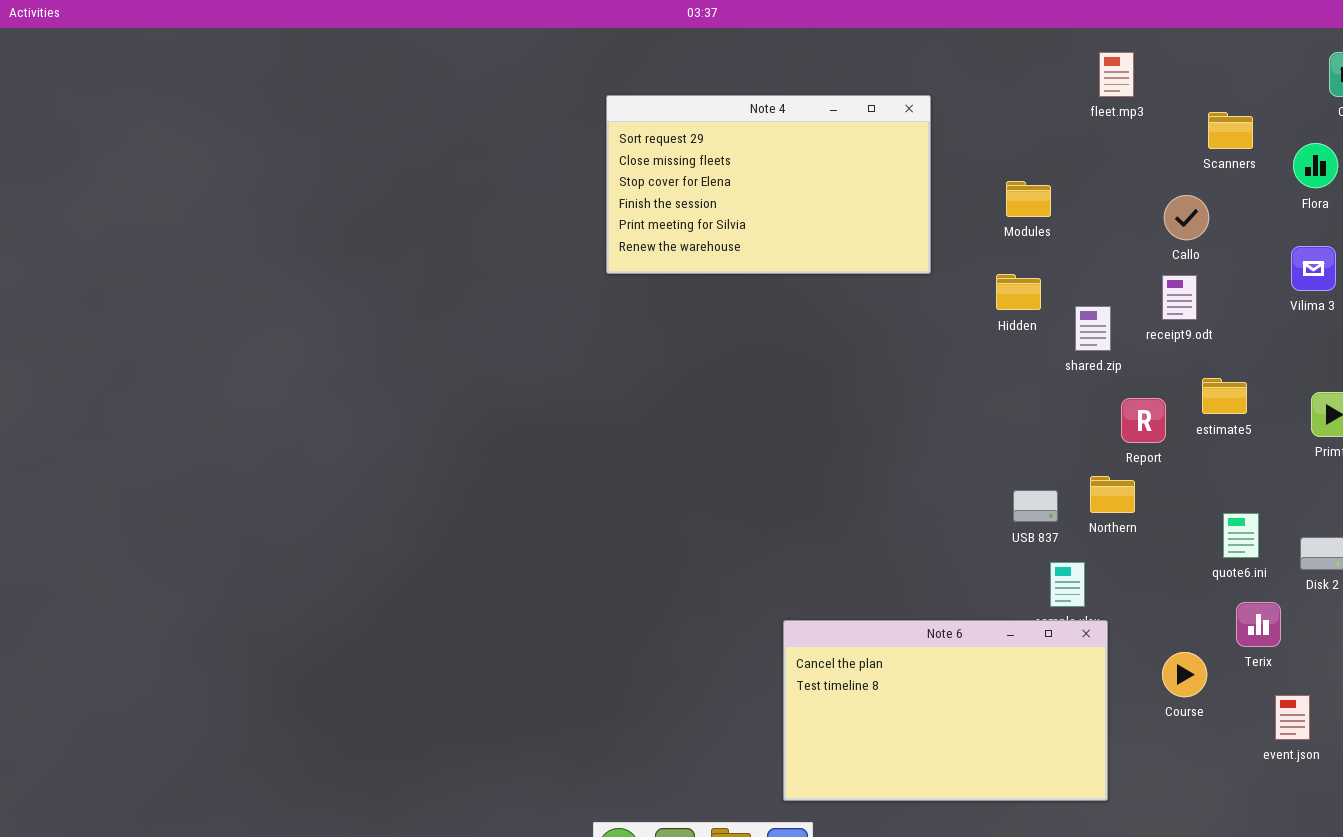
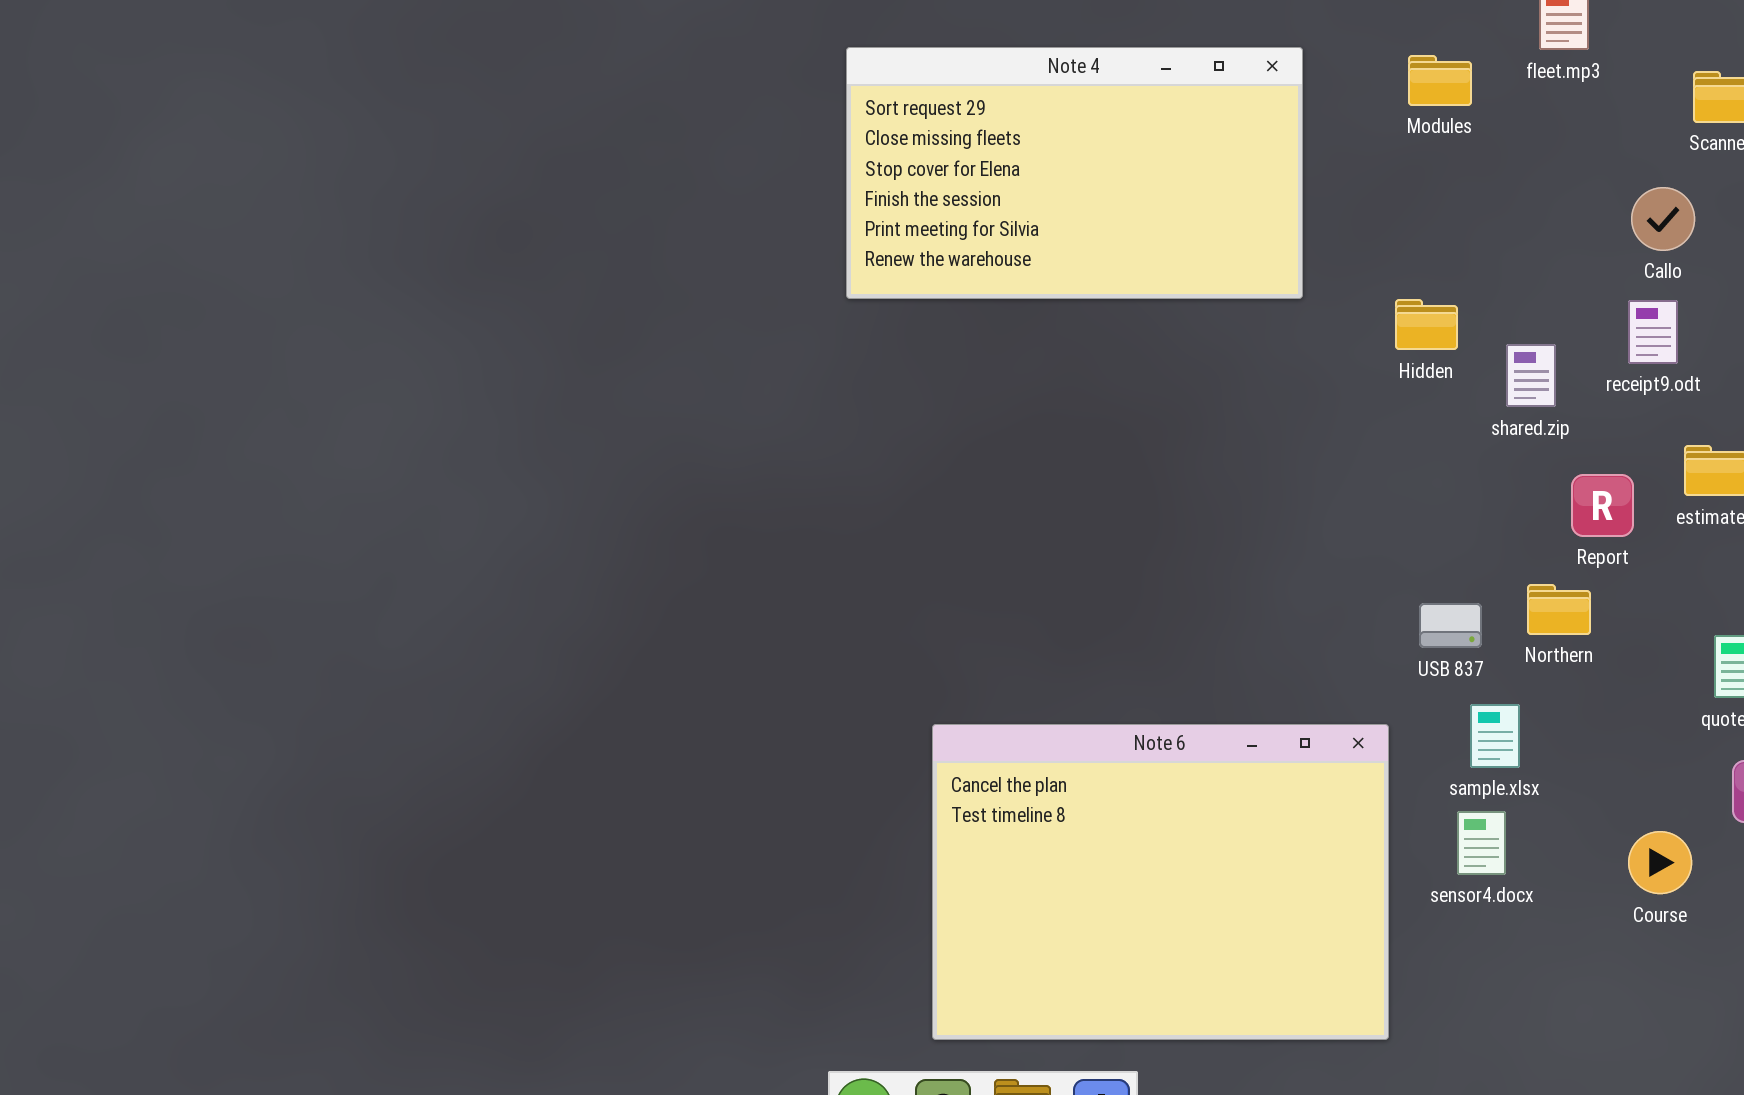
Modules: [1006,181,1051,217] -> [1408,55,1472,106], moved
Note 6: [783,620,1108,801] -> [932,724,1389,1040], moved, resized

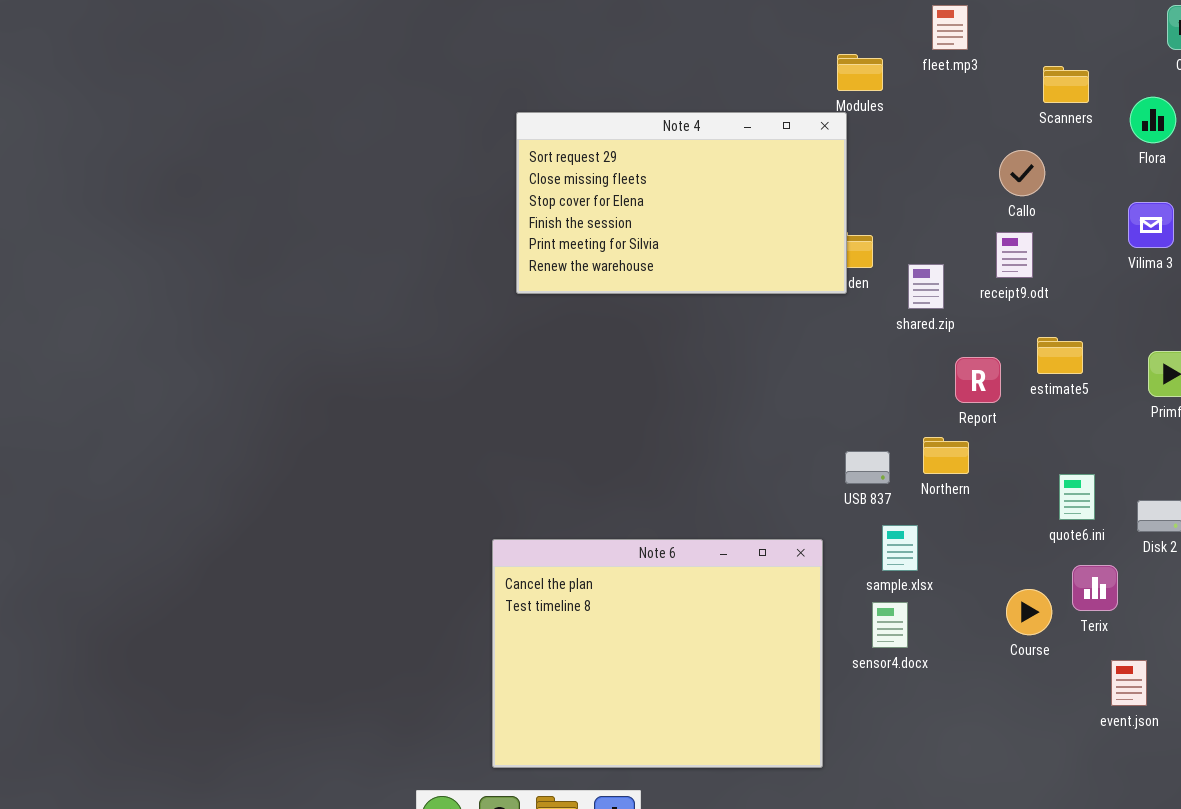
Note 4: [846,47,1303,299] -> [516,112,847,294], moved
Course: [1628,831,1692,894] -> [1006,589,1052,635], moved

